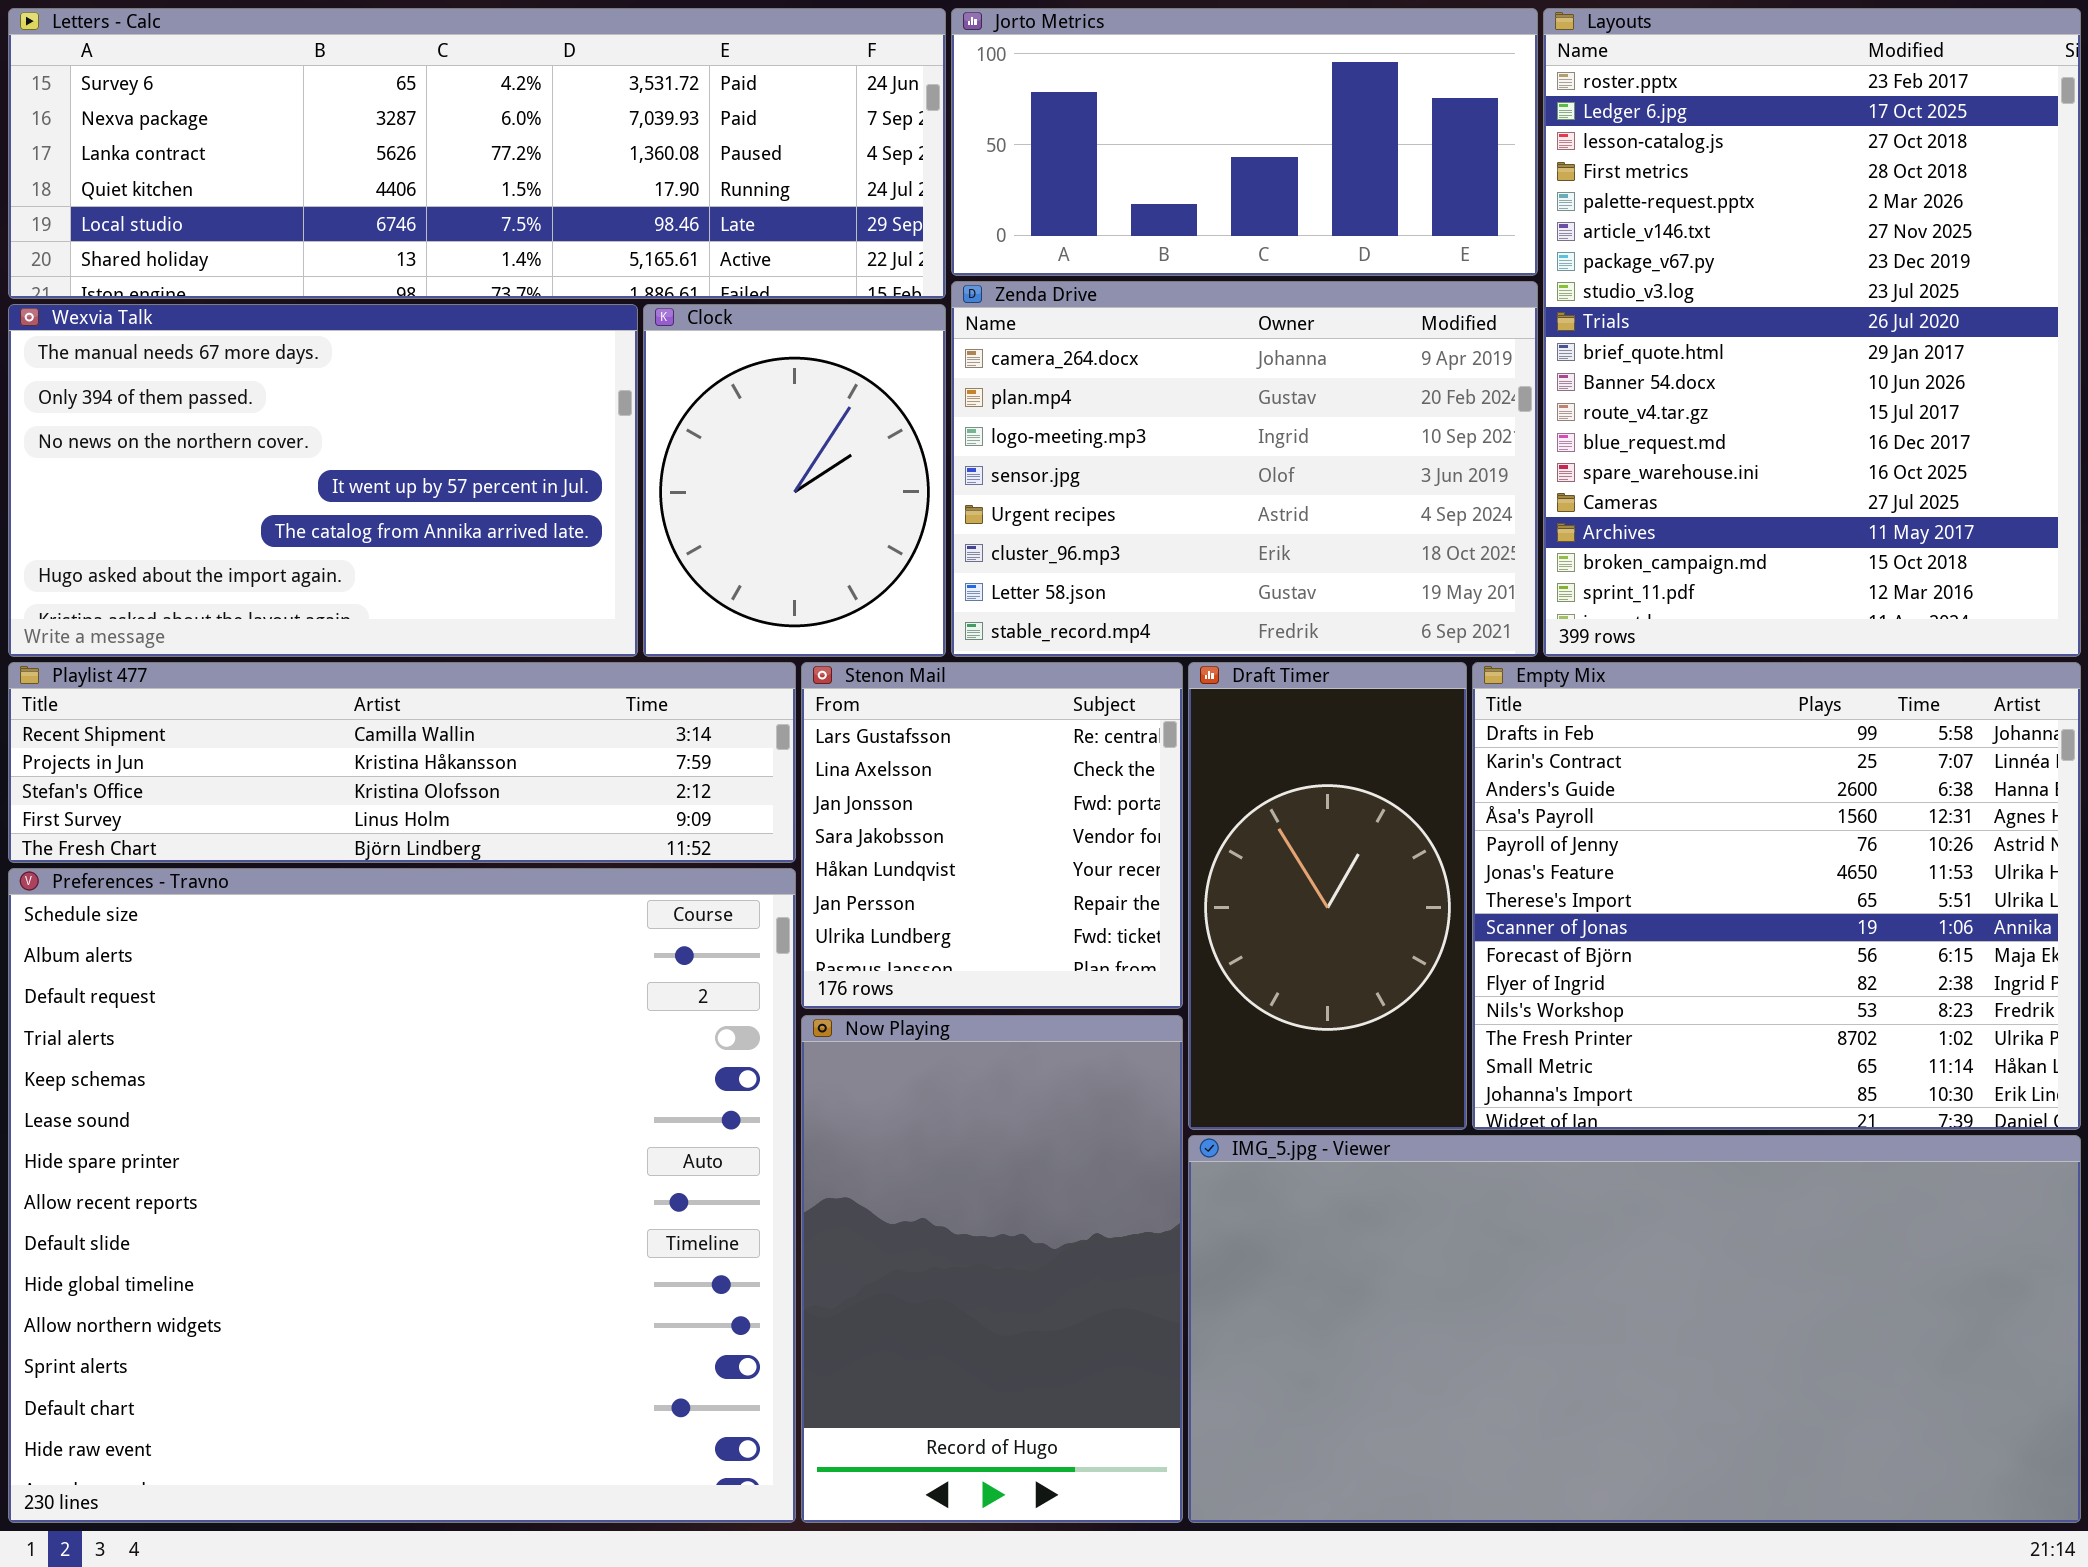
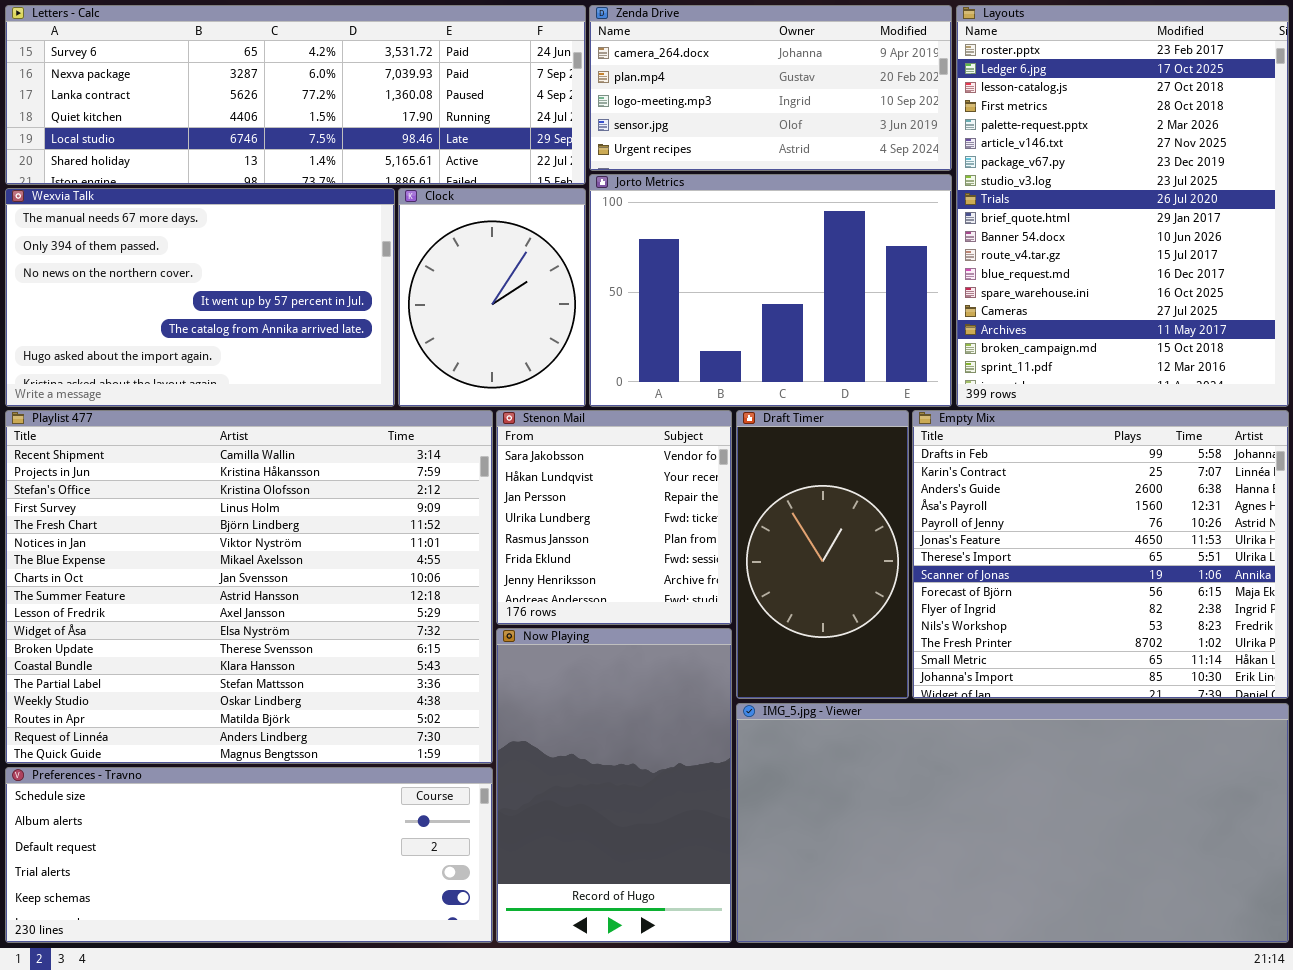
Jorto Metrics: [951,8,1538,276] -> [589,174,952,407], moved, resized
Zenda Drive: [951,281,1538,657] -> [589,5,952,171], moved, resized
Playlist 477: [8,662,796,863] -> [5,410,493,764], resized
Stenon Mail: [801,662,1183,1009] -> [496,410,732,625], scrolled down 3 rows
Preferences - Travno: [8,868,796,1523] -> [5,767,493,943], resized

